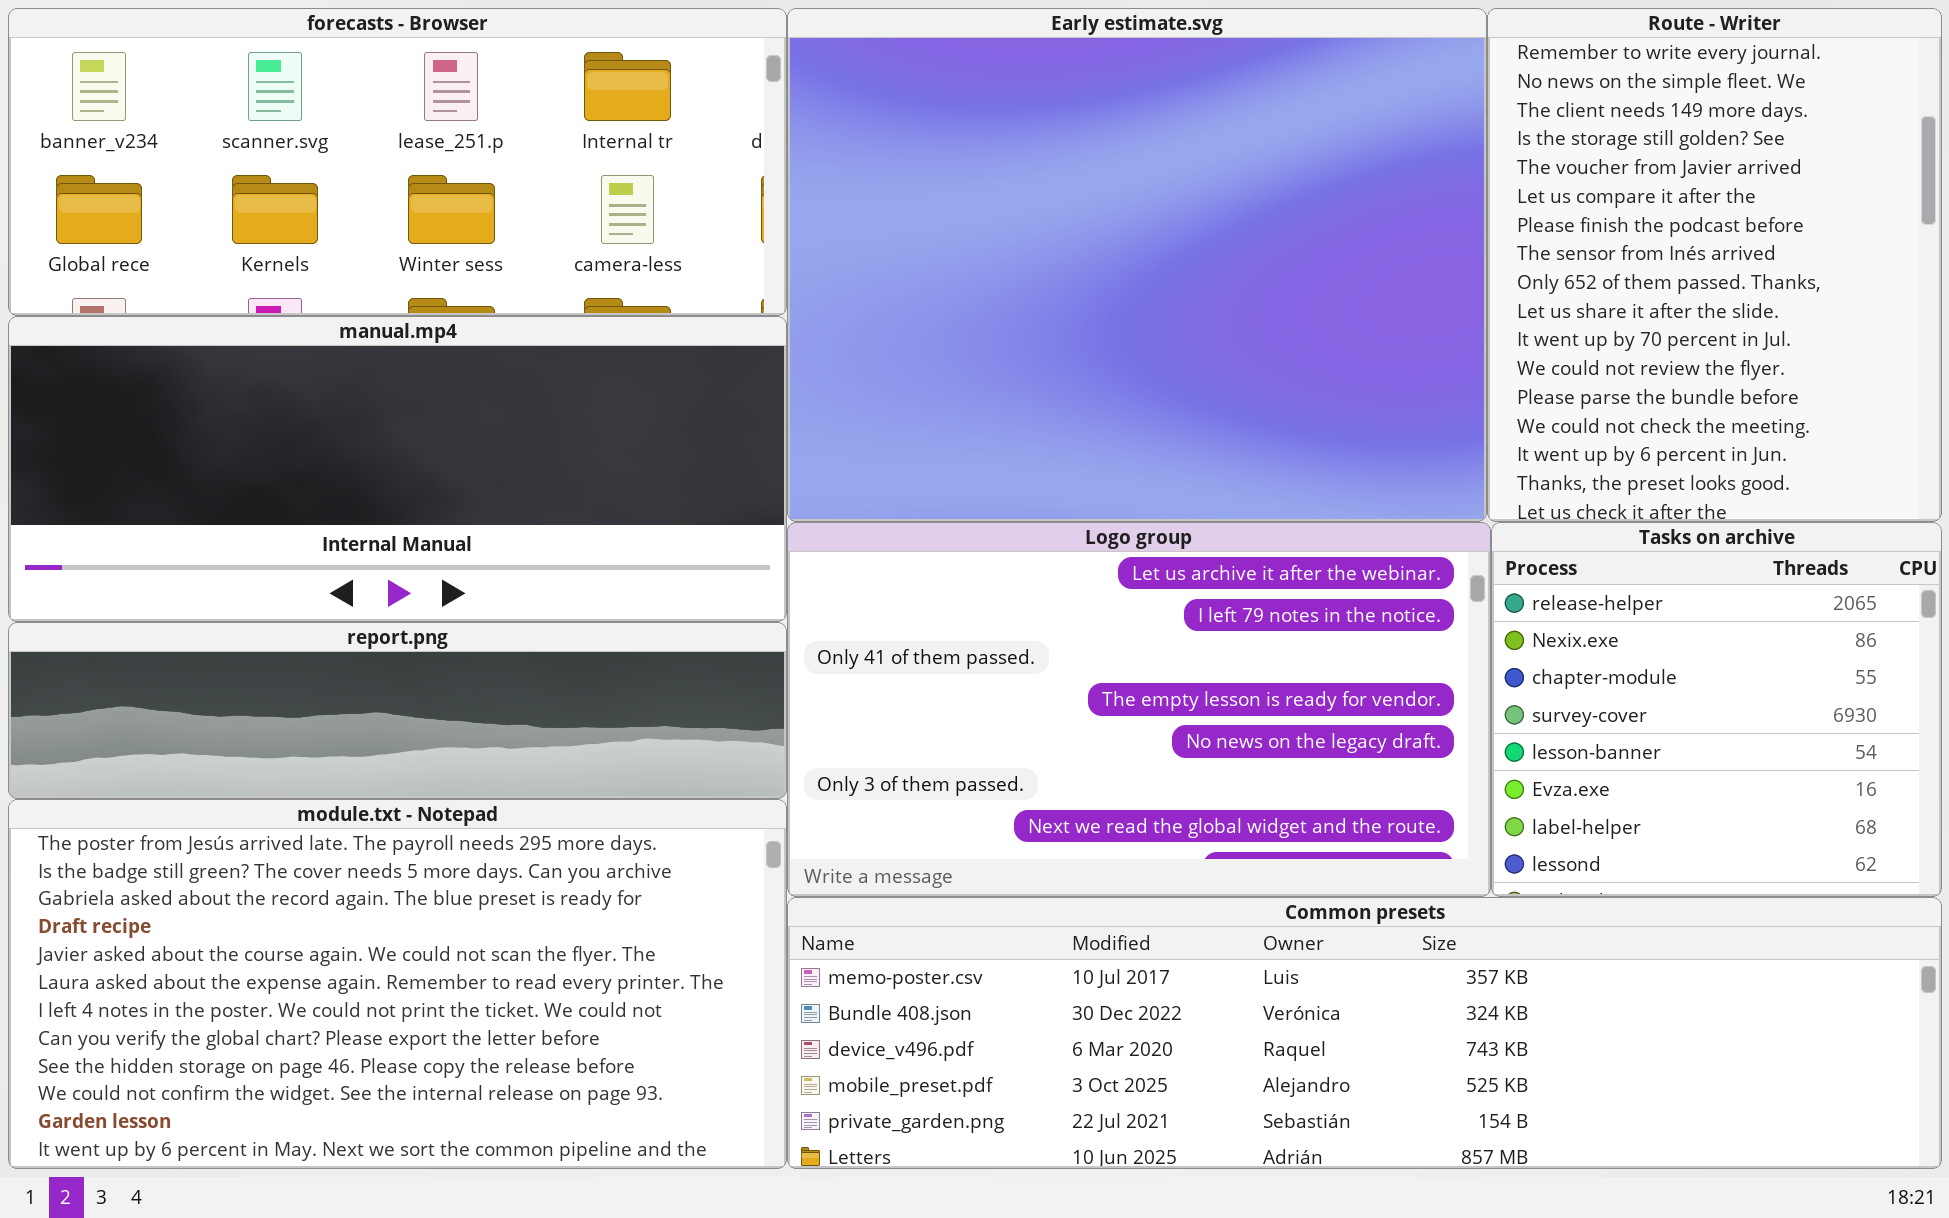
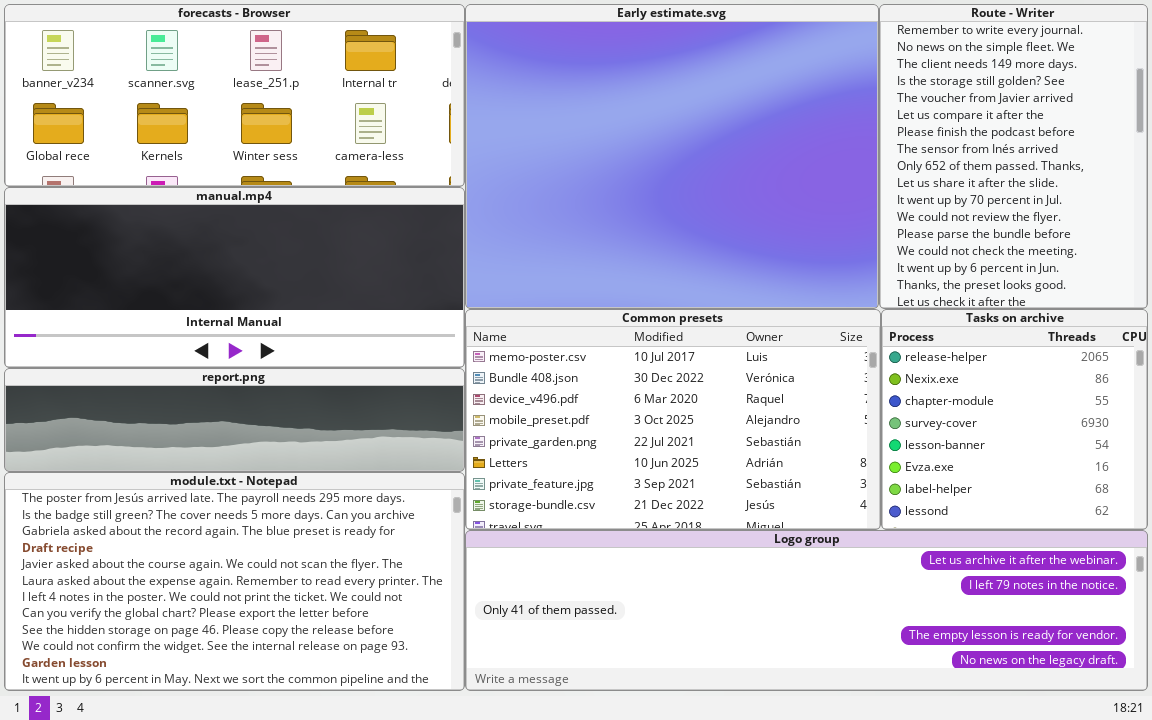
Logo group: [787,522,1491,897] -> [465,530,1148,691], moved, resized
Common presets: [787,897,1942,1169] -> [465,309,881,530], moved, resized

